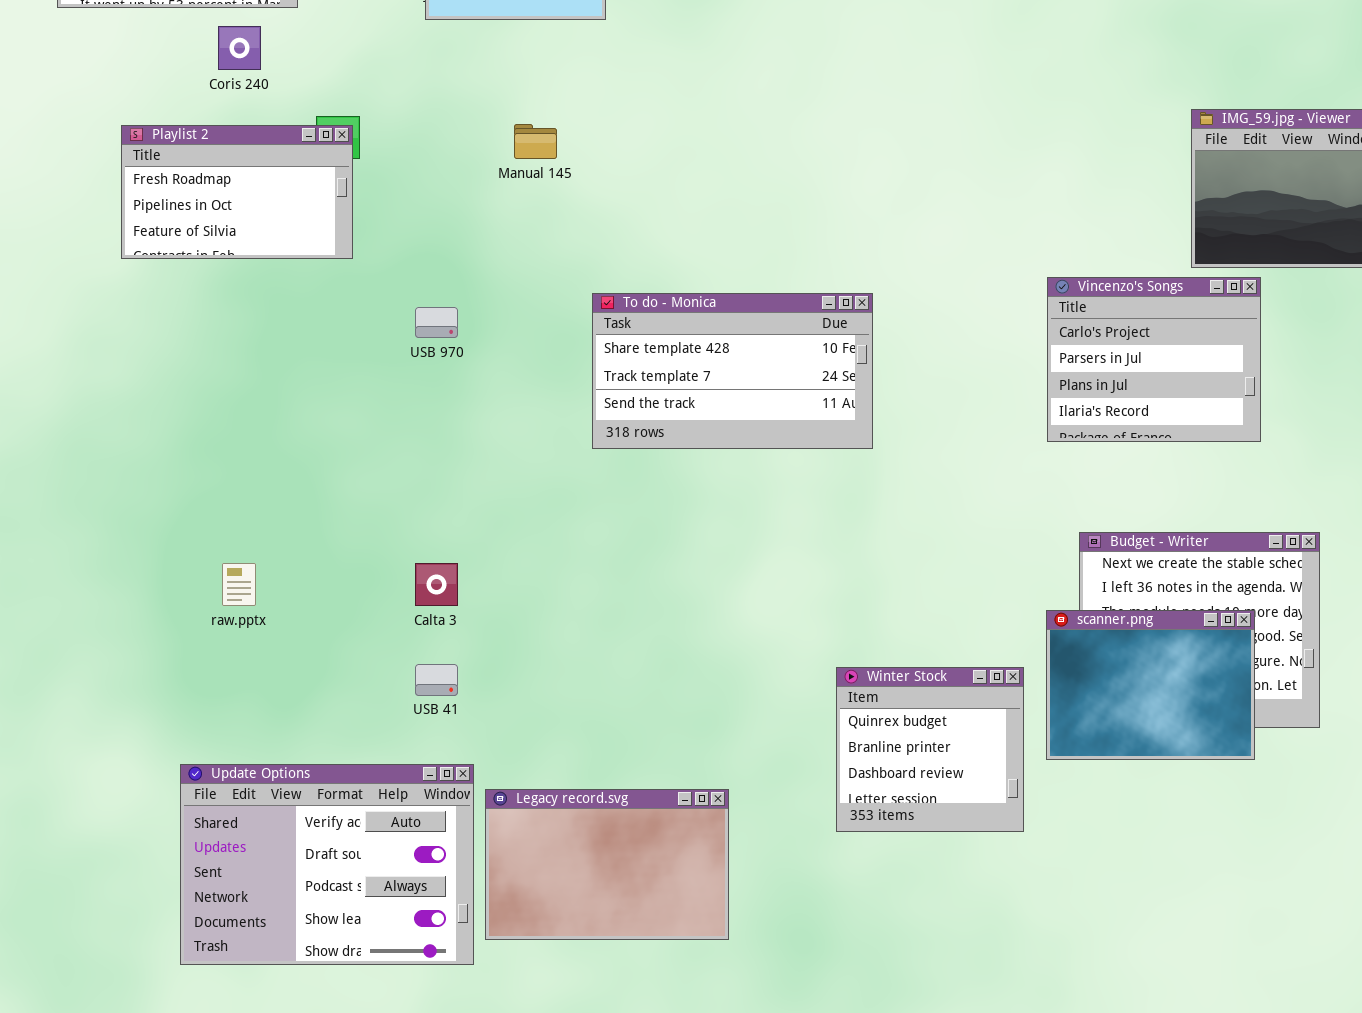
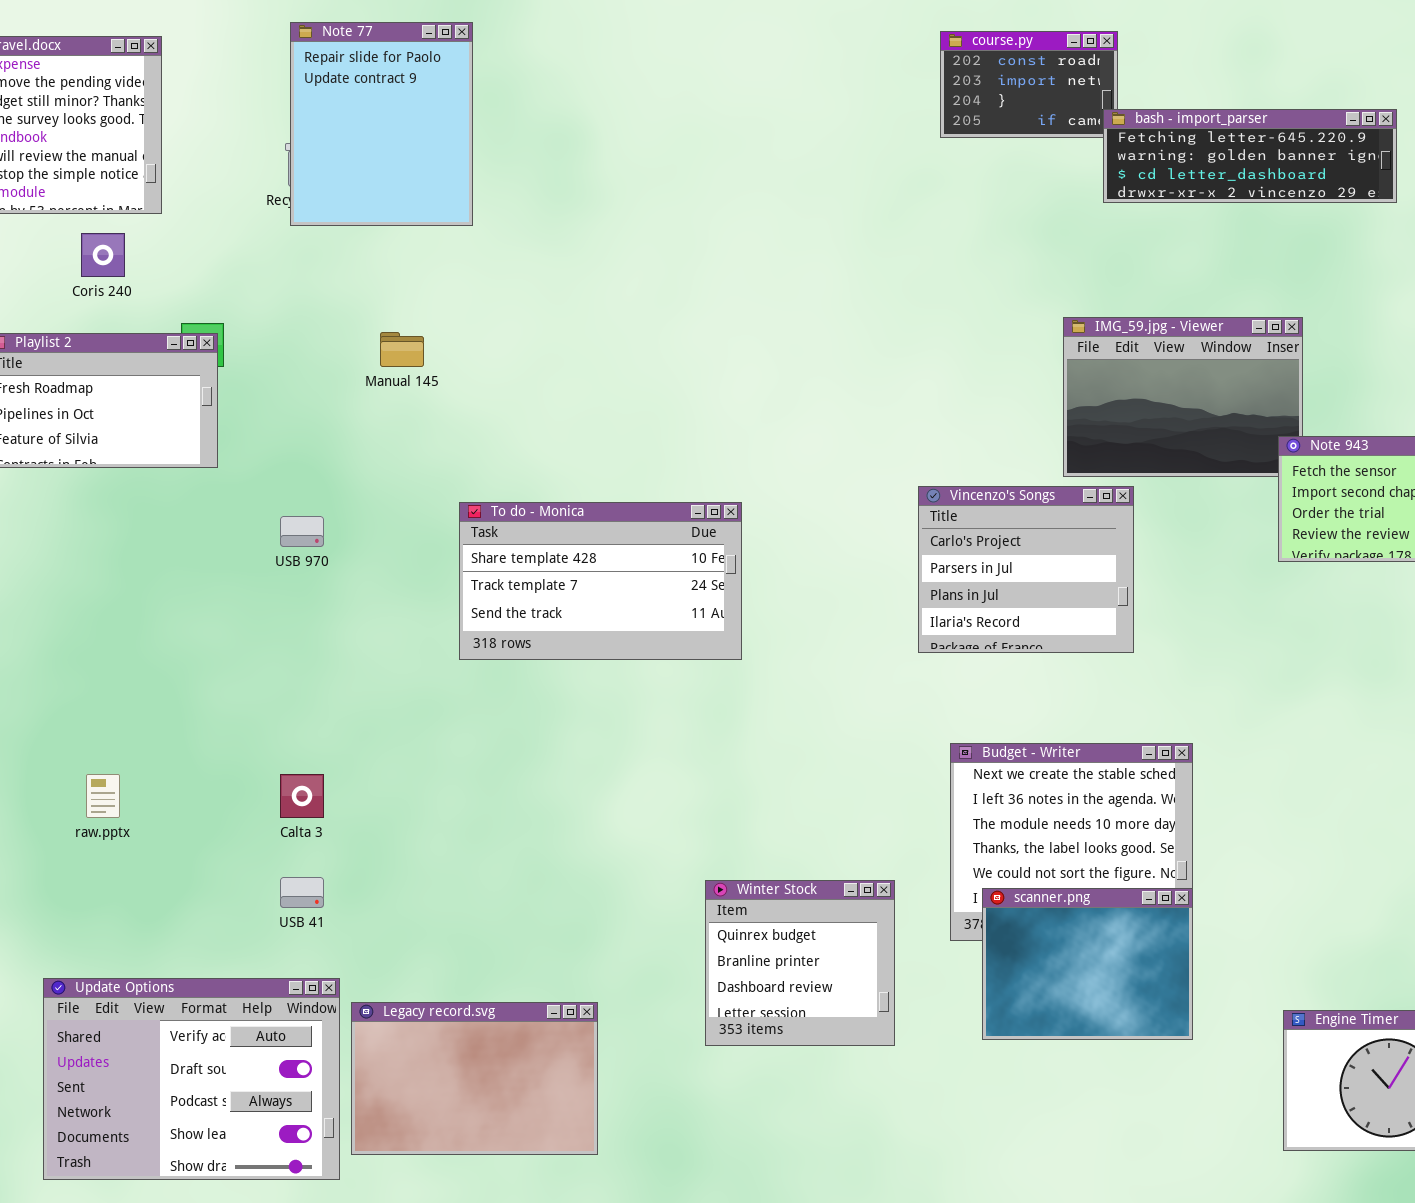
scanner.png: [1046,610,1255,760] -> [982,888,1193,1040], moved

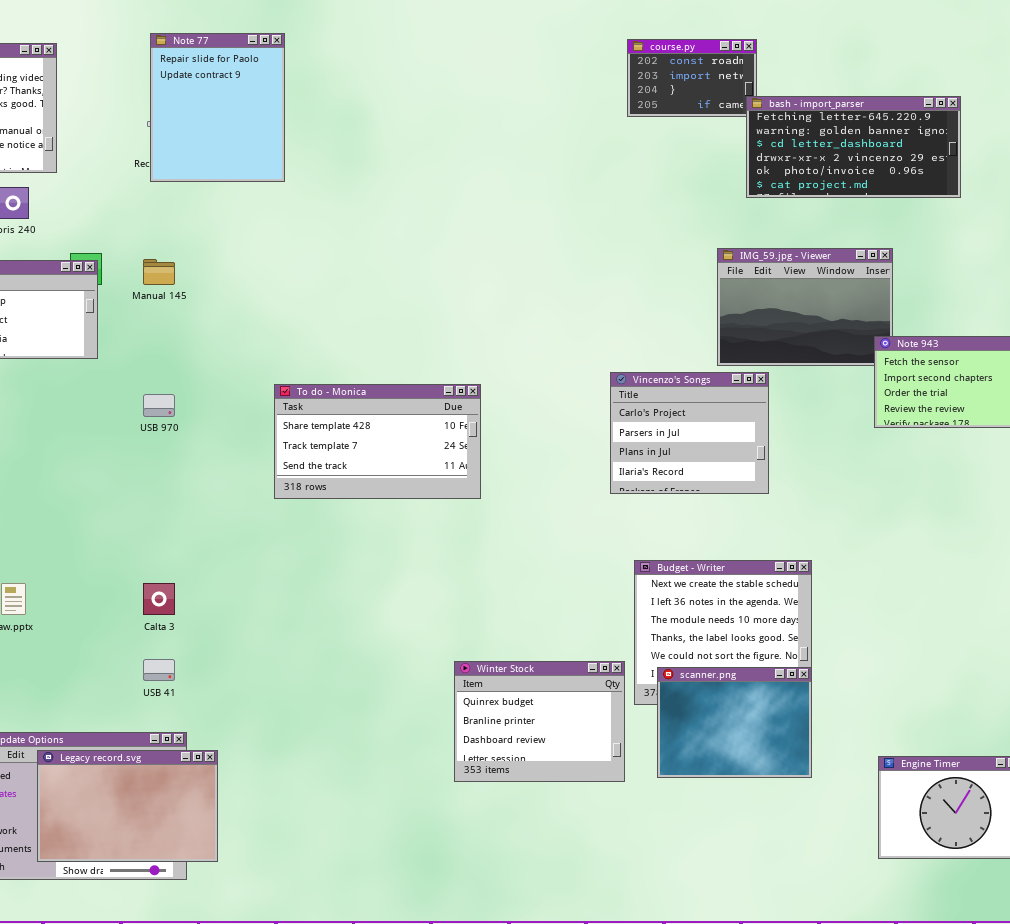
bash - import_parser: [1103,109,1397,203] -> [746,96,961,198], resized
Manual 145: [380,332,424,367] -> [143,259,175,285], moved
Winter Stock: [705,880,895,1046] -> [454,661,625,782], resized
Legacy record.svg: [351,1002,598,1155] -> [37,750,218,862], moved

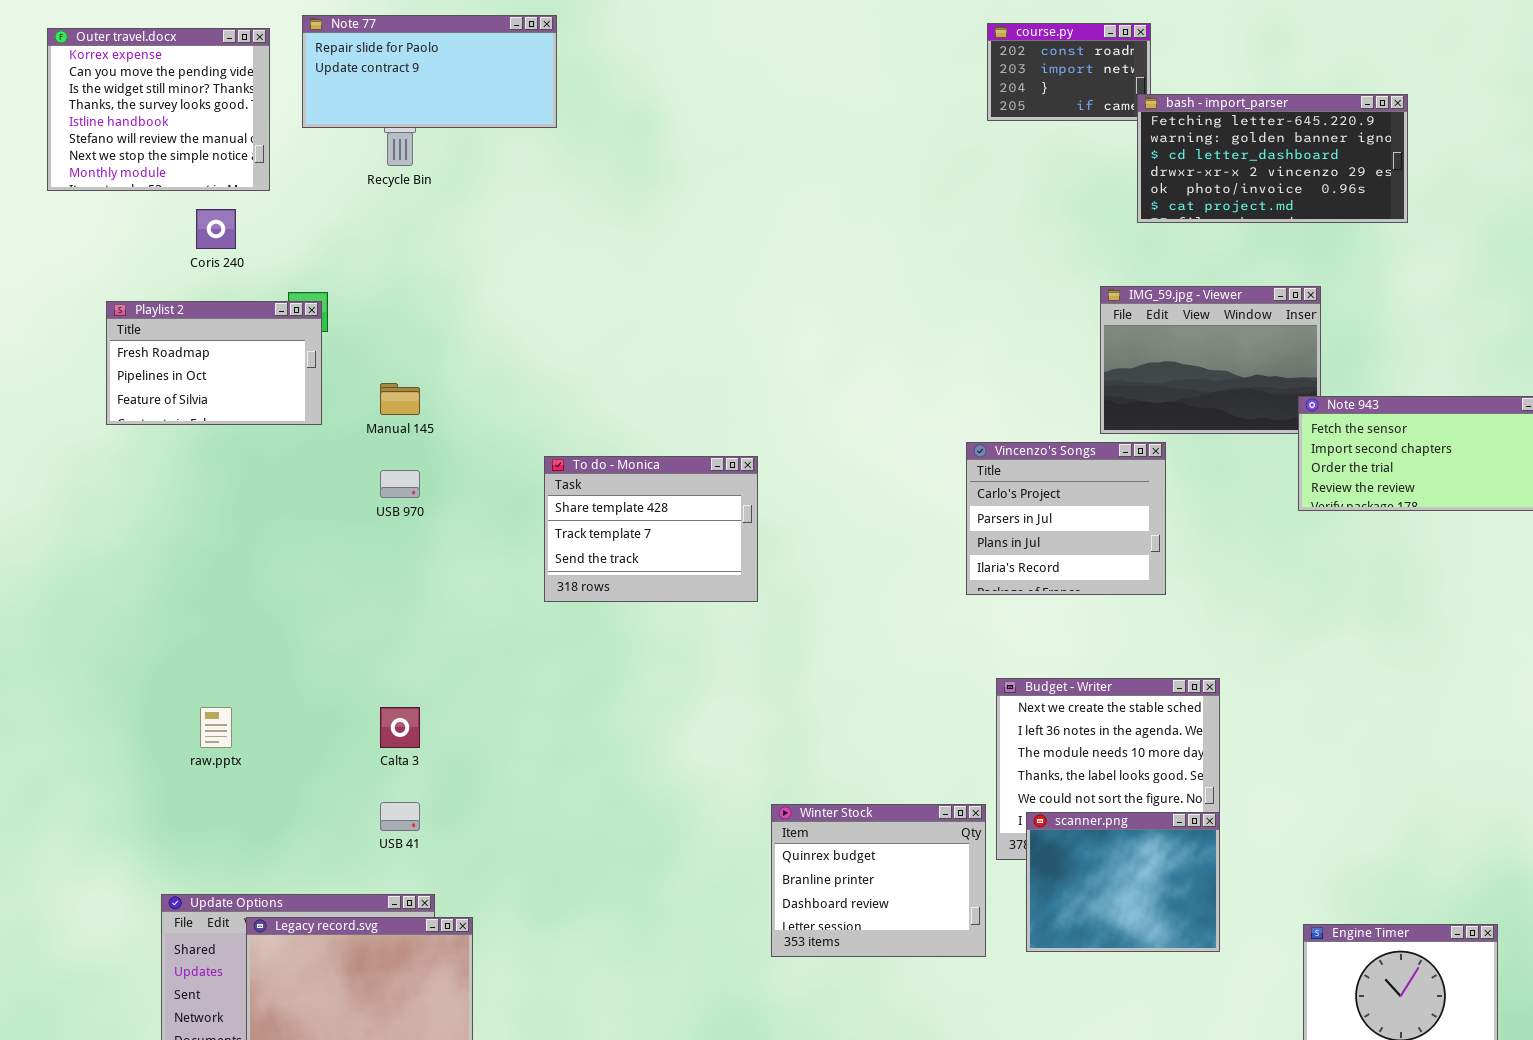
Note 77: [150,33,285,182] -> [302,15,557,128], resized
Manual 145: [143,259,175,285] -> [380,383,420,415], moved
To do - Monica: [274,384,481,499] -> [544,456,758,602], resized

